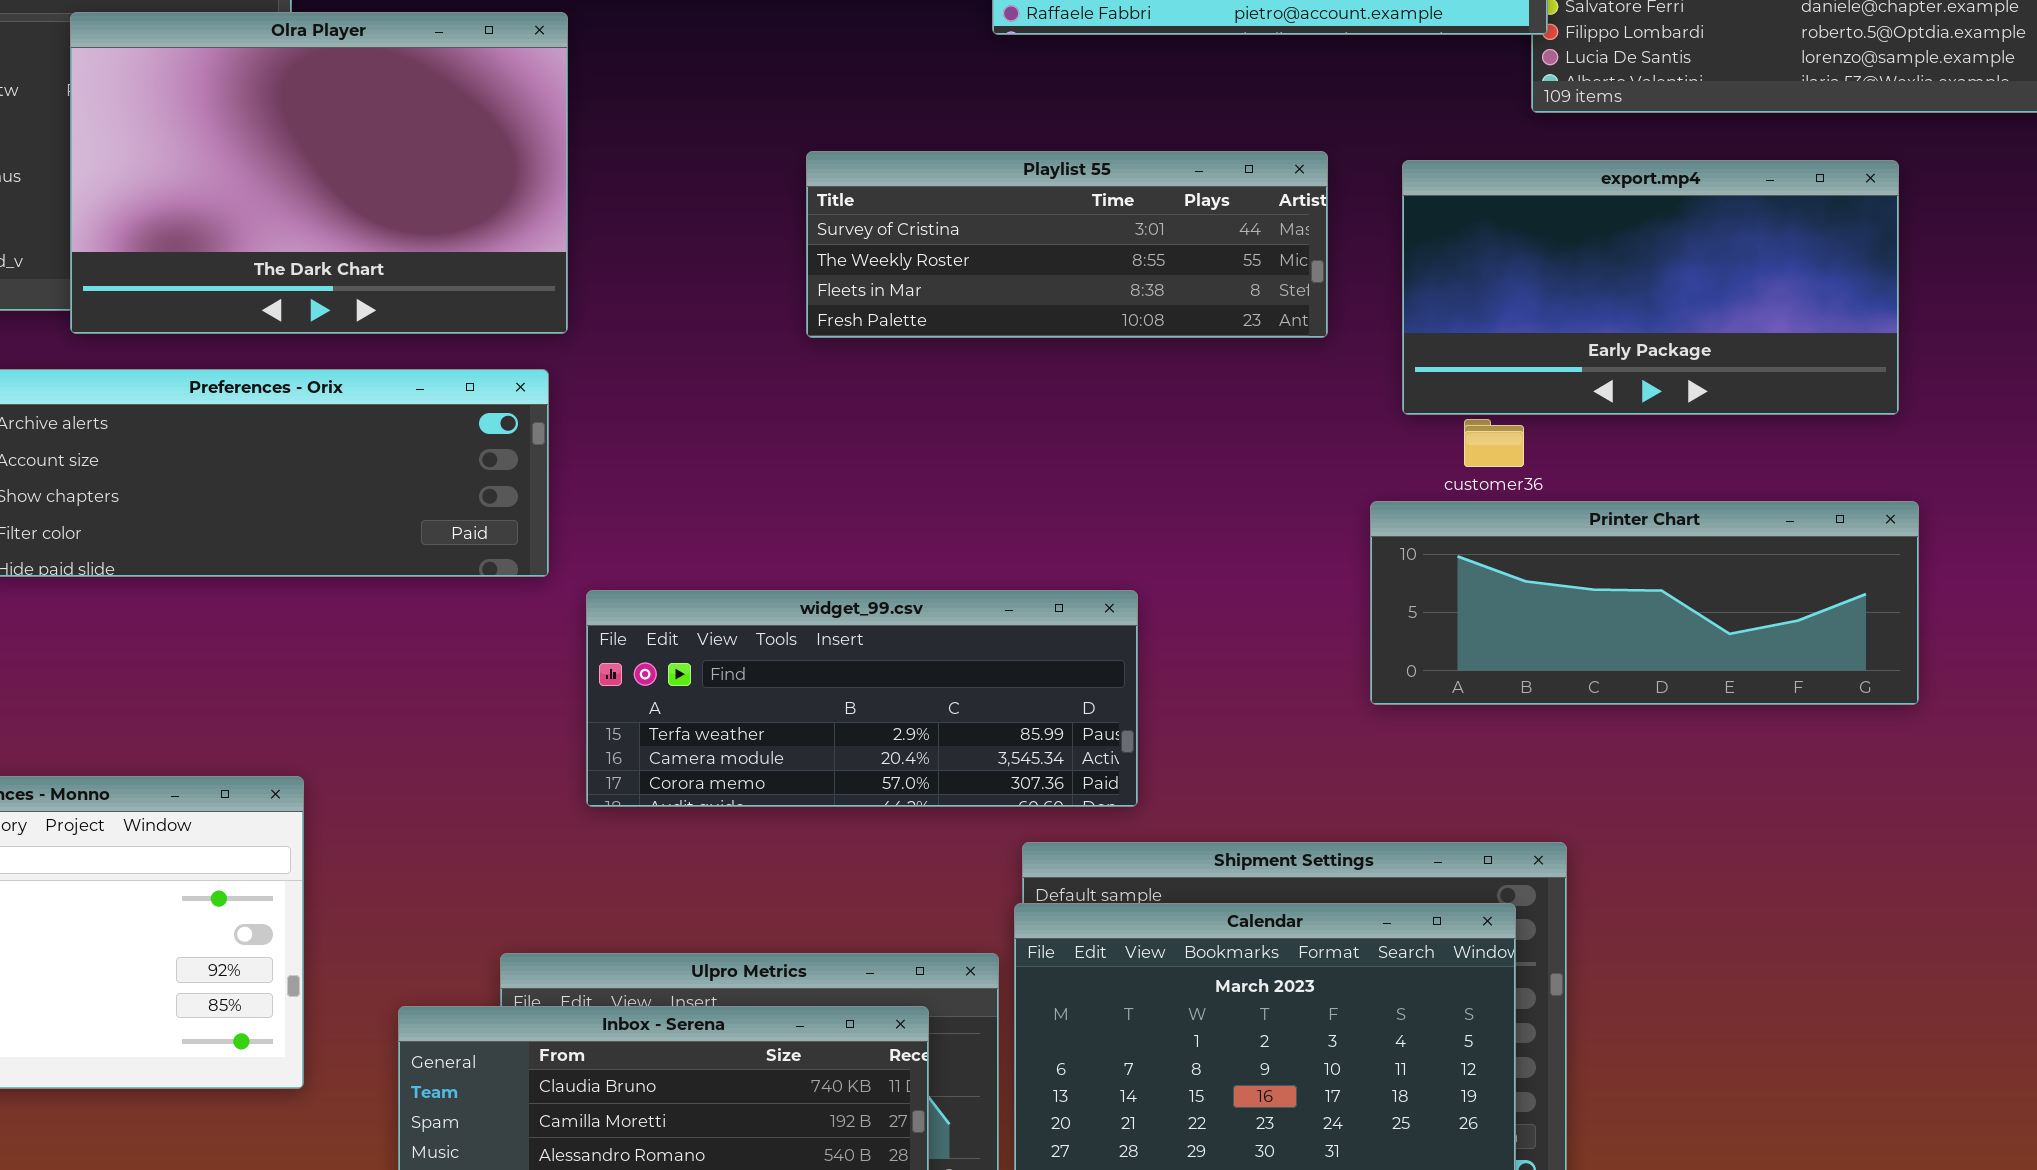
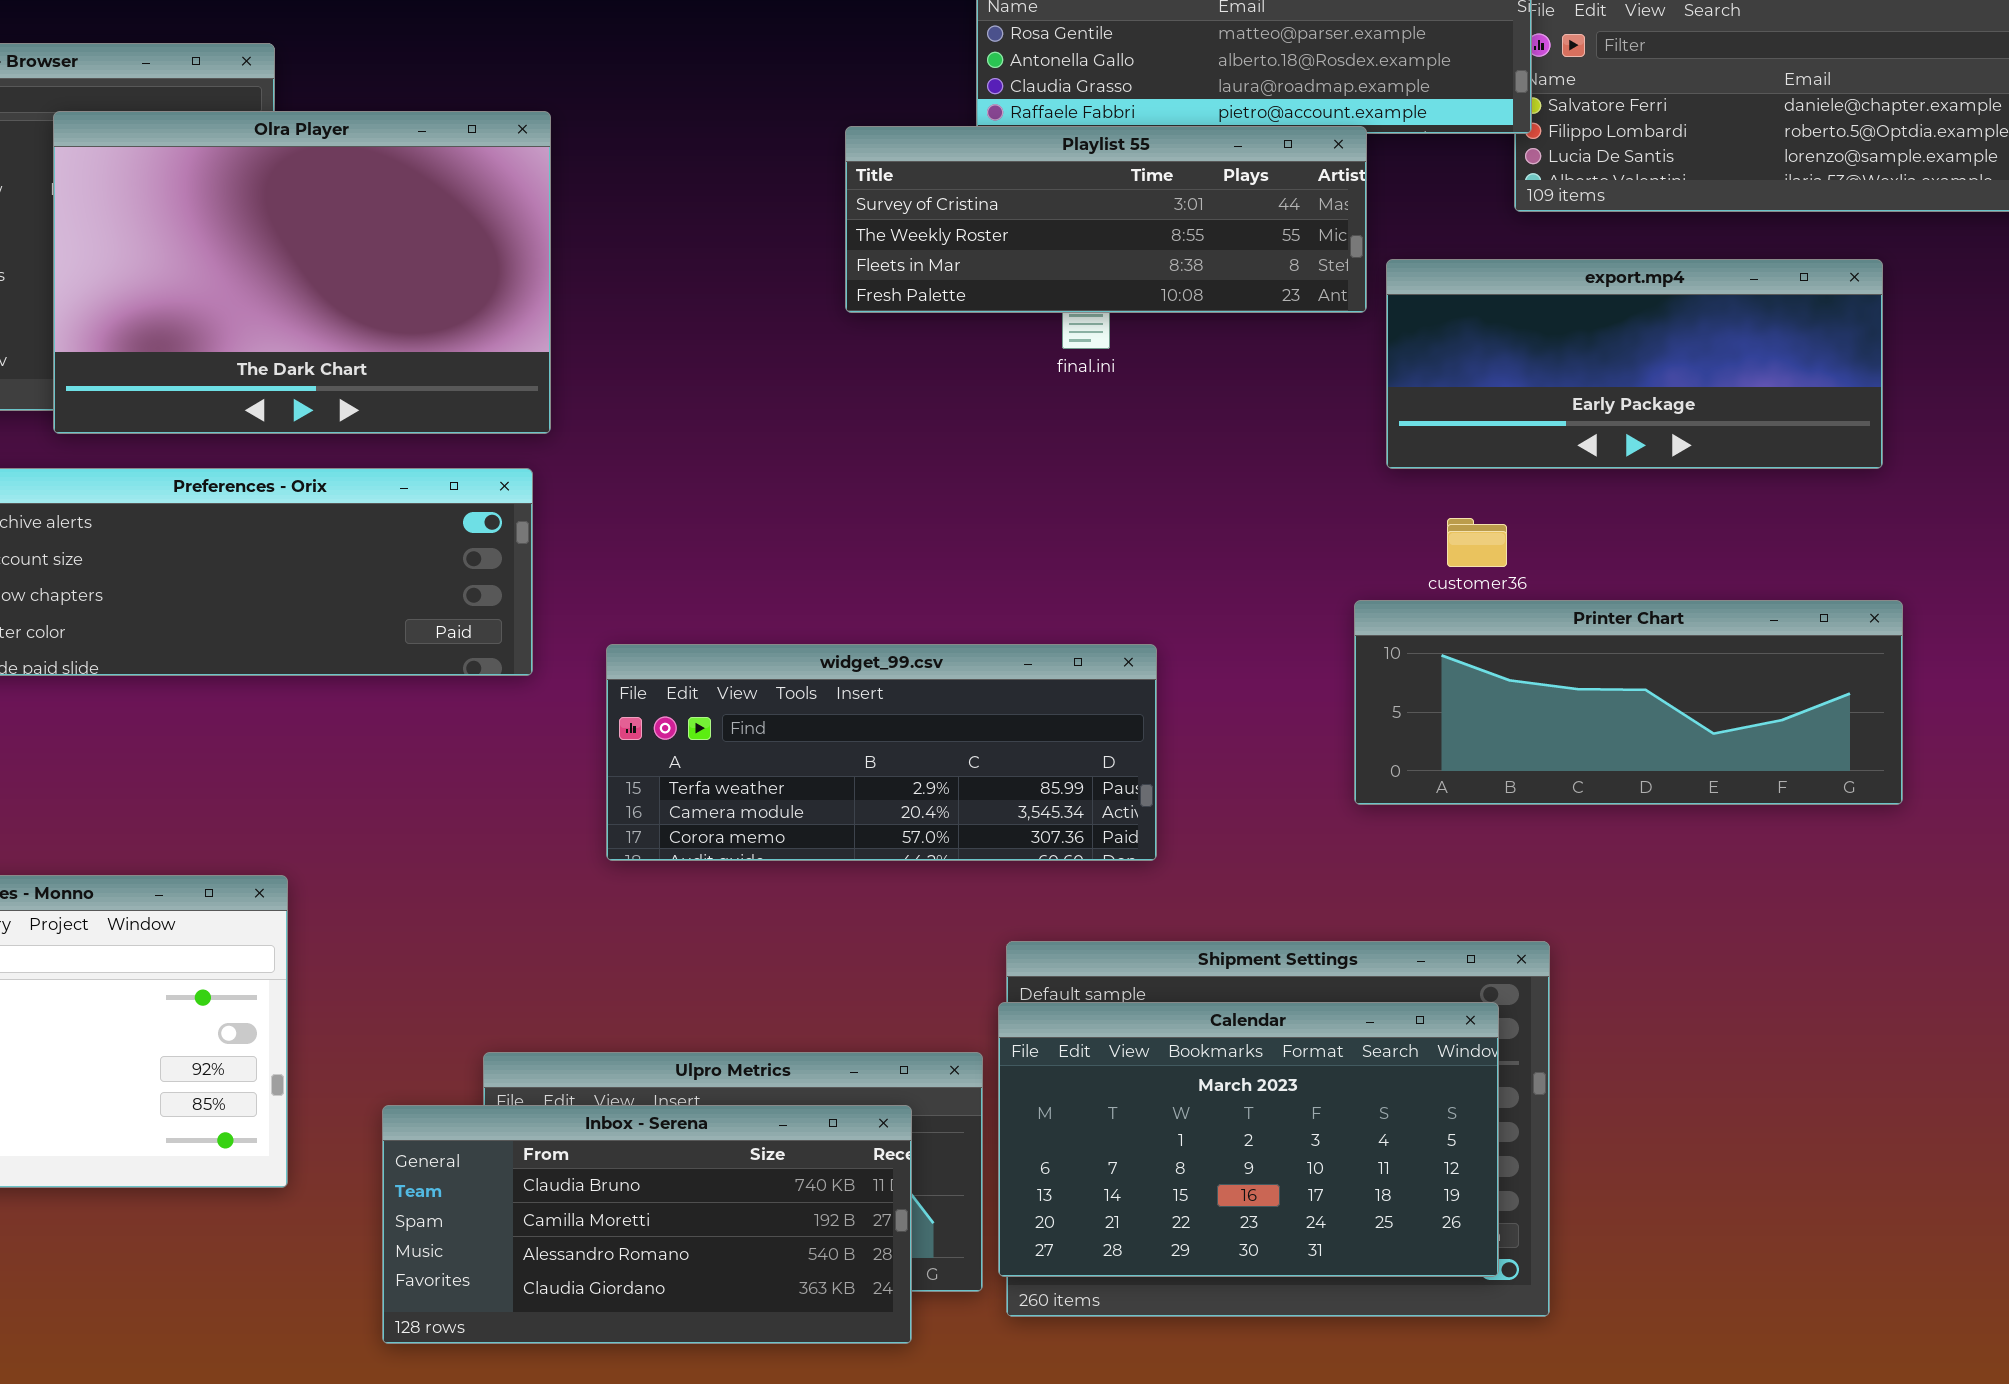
Playlist 55: [806,151,1328,338] -> [845,126,1367,313], moved
export.mp4: [1402,160,1899,415] -> [1386,259,1883,469], resized
widget_99.csv: [586,590,1138,807] -> [606,644,1157,861], moved

